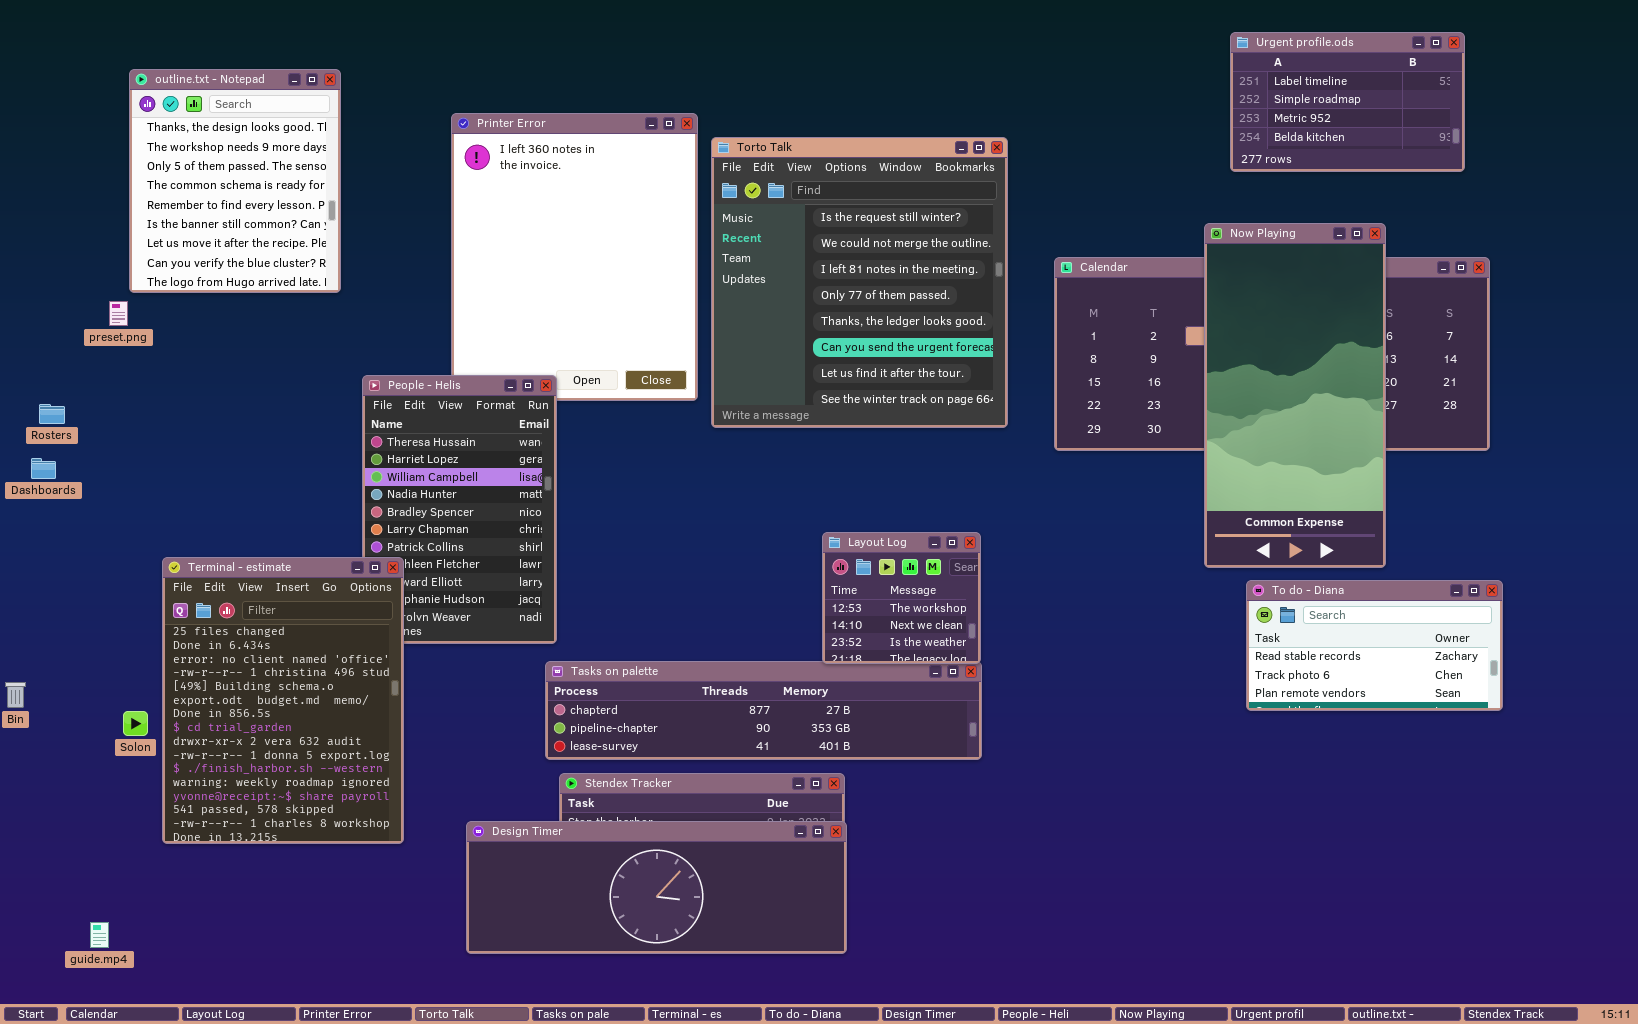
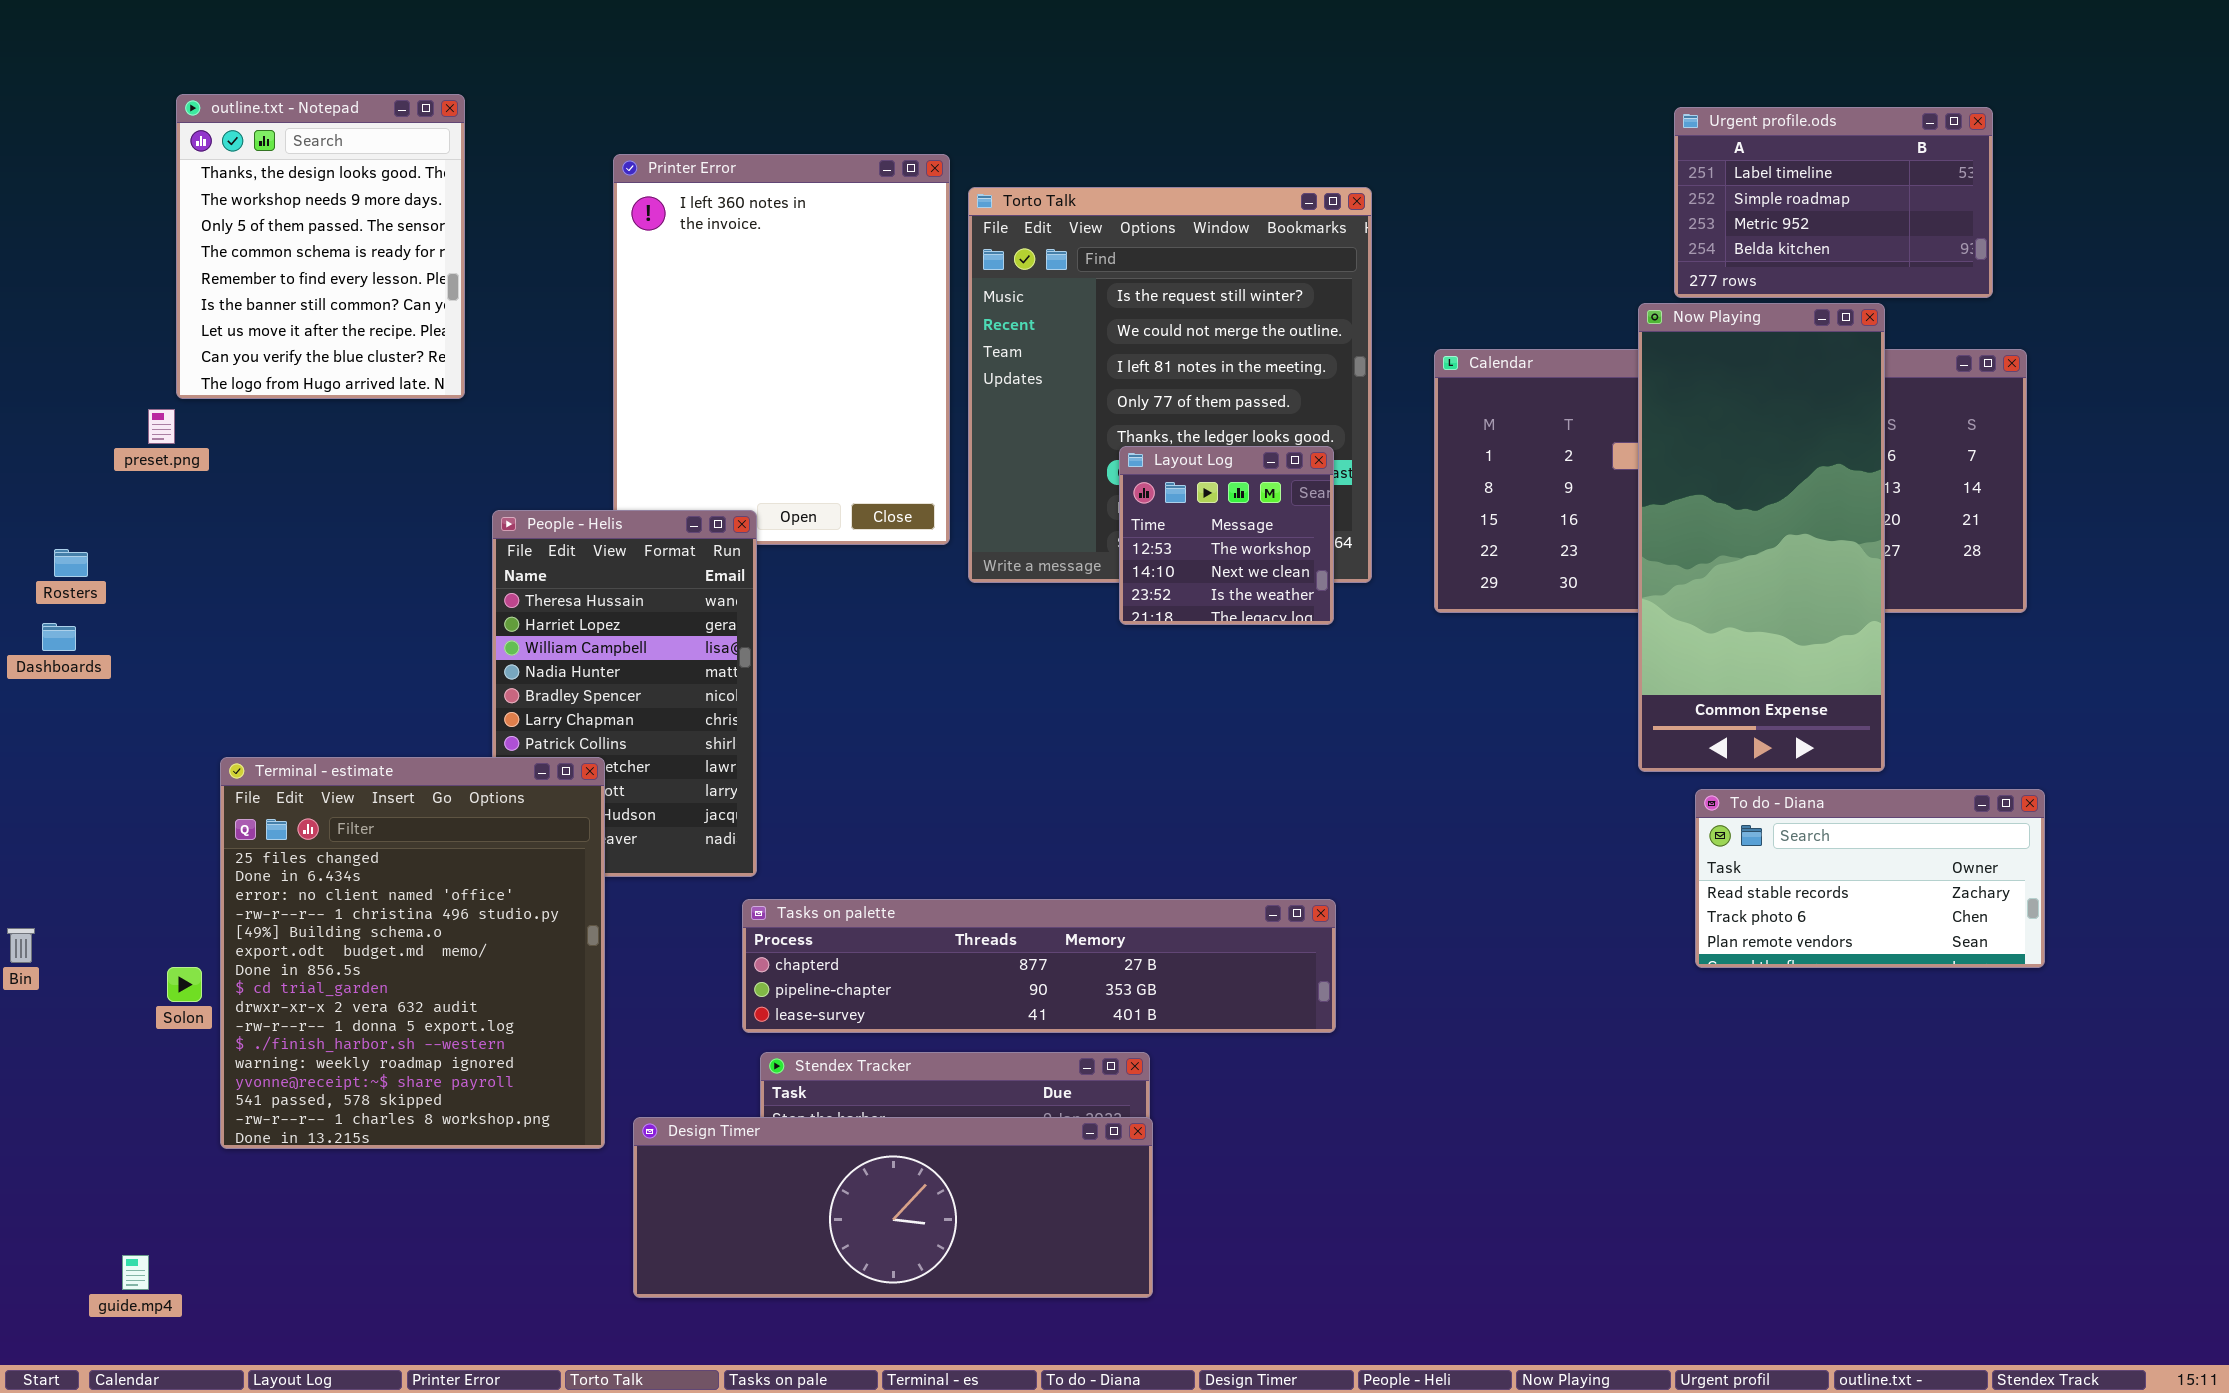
Urgent profile.ods: [1230,32,1465,172] -> [1674,107,1993,298], moved
Layout Log: [822,532,981,664] -> [1119,446,1334,625], moved
Terminal - estimate: [162,557,404,844] -> [220,757,605,1149], resized

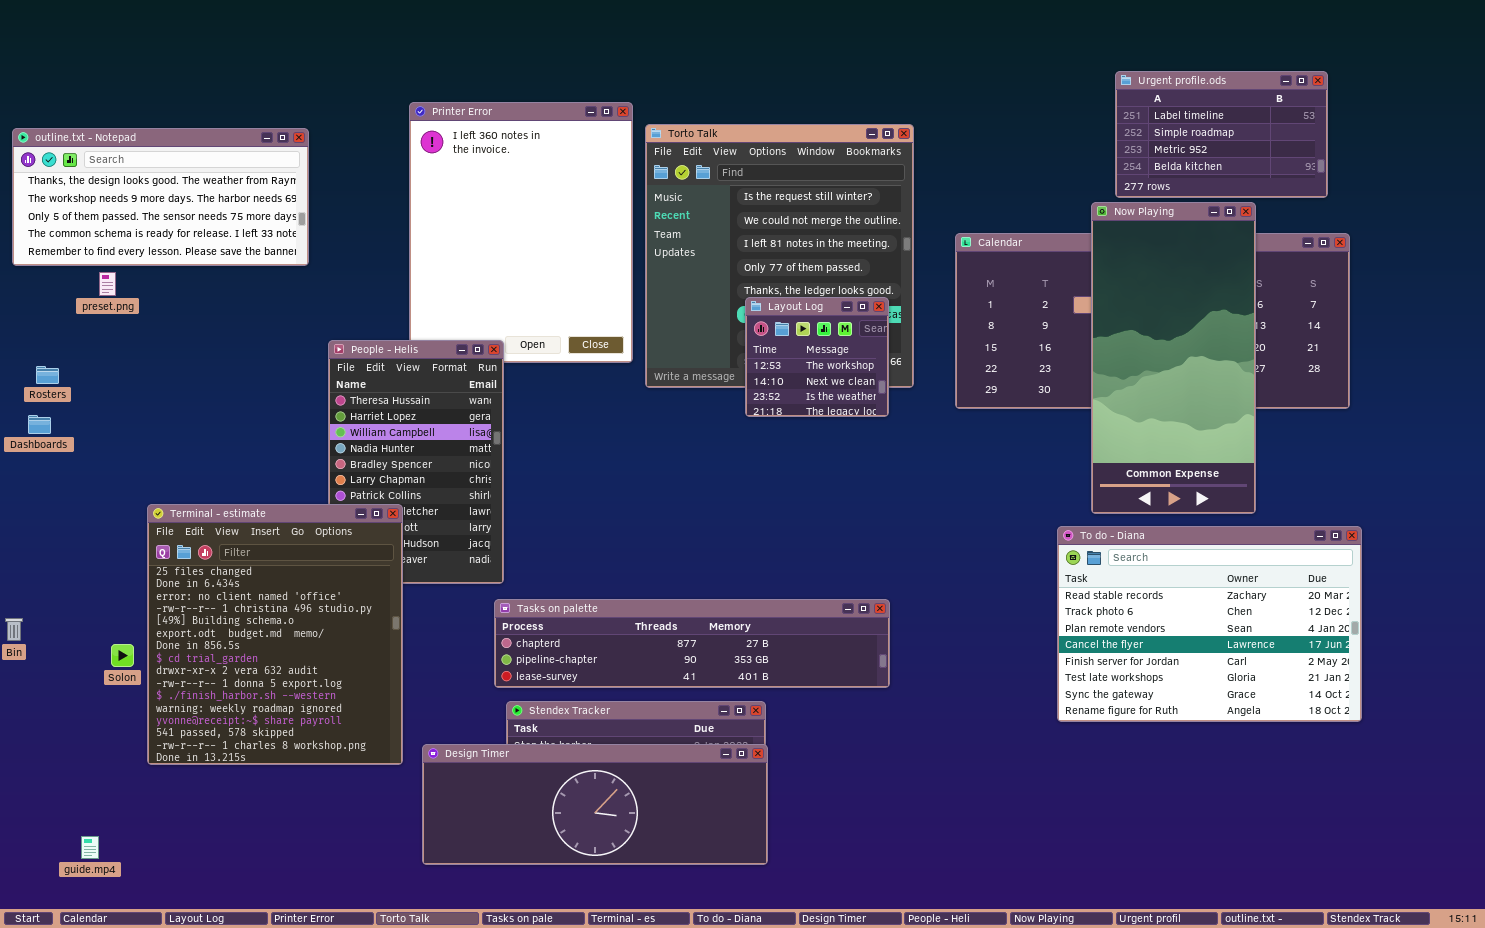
outline.txt - Notepad: [176,94,465,399] -> [12,128,309,266], resized
To do - Diana: [1695,789,2045,968] -> [1057,526,1362,722], resized

